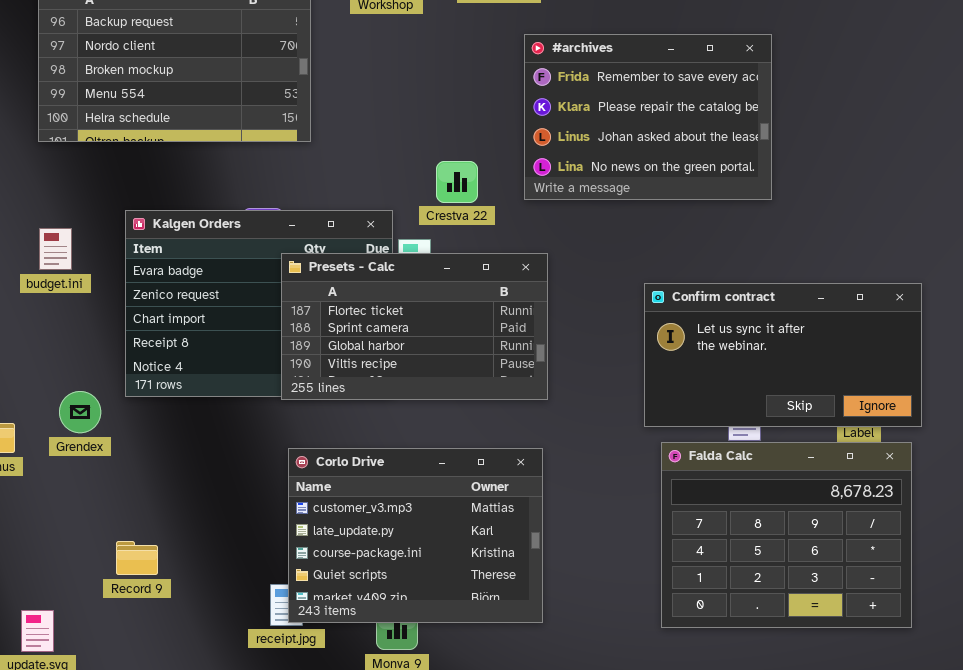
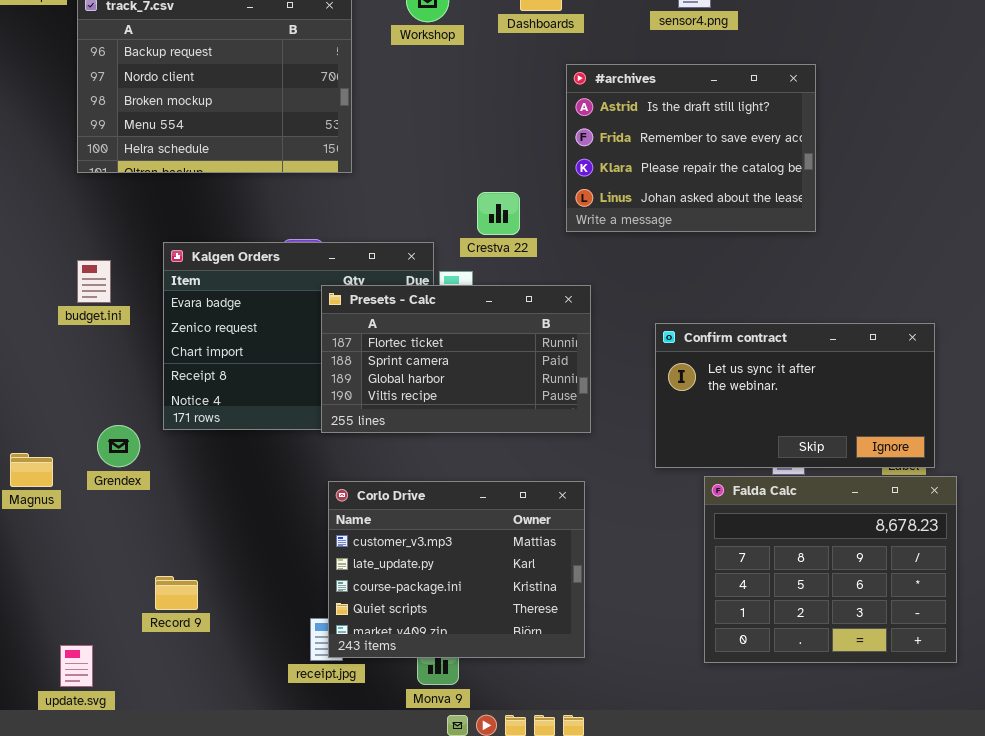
#archives: [524,34,772,200] -> [566,64,816,232], scrolled up 1 row
Confirm contract: [644,283,922,427] -> [655,323,935,468], moved

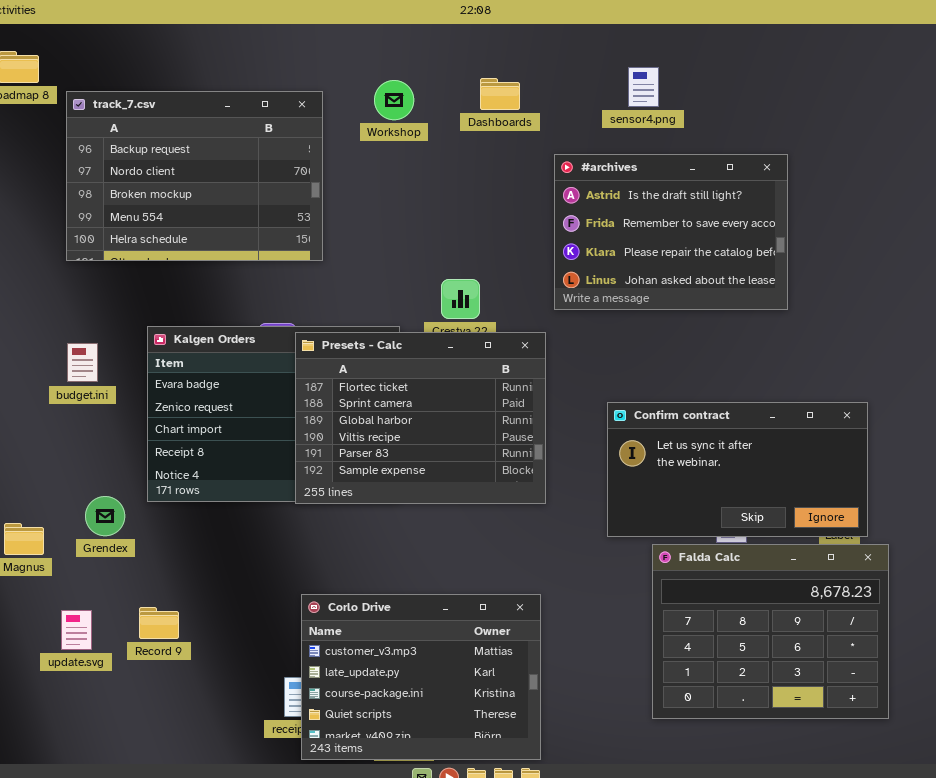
#archives: [566,64,816,232] -> [554,154,788,310], moved
Presets - Calc: [321,285,591,433] -> [295,332,546,504], resized
Corlo Drive: [328,481,585,658] -> [301,594,541,760], moved
Record 9: [155,576,198,610] -> [139,607,179,639], moved
update.svg: [60,645,93,687] -> [61,610,92,650], moved

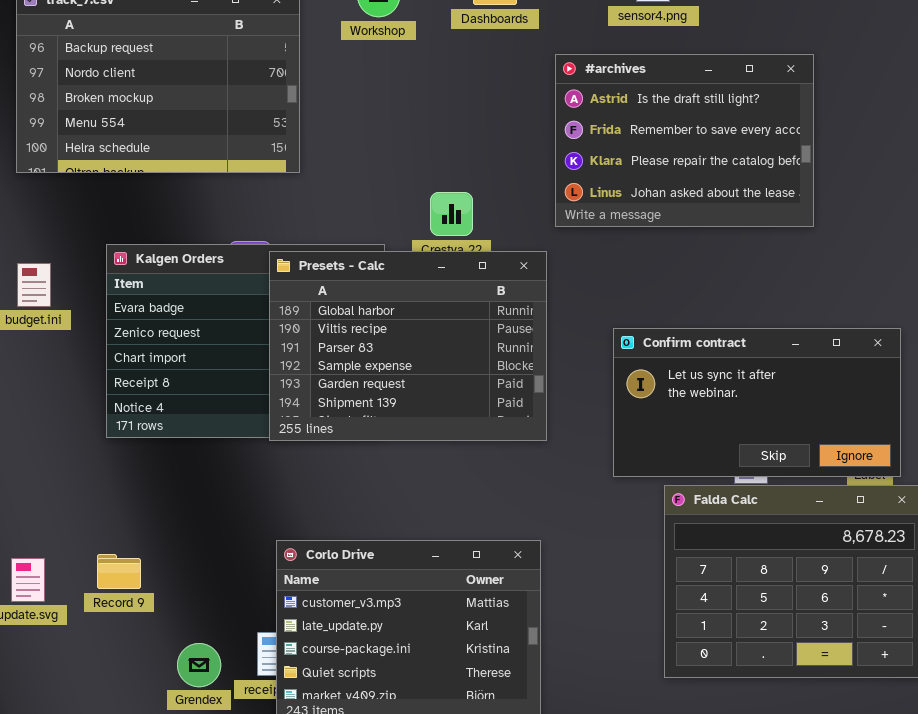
Presets - Calc: [295,332,546,504] -> [269,251,547,441], scrolled down 2 rows
Grendex: [85,496,125,536] -> [177,643,221,687], moved

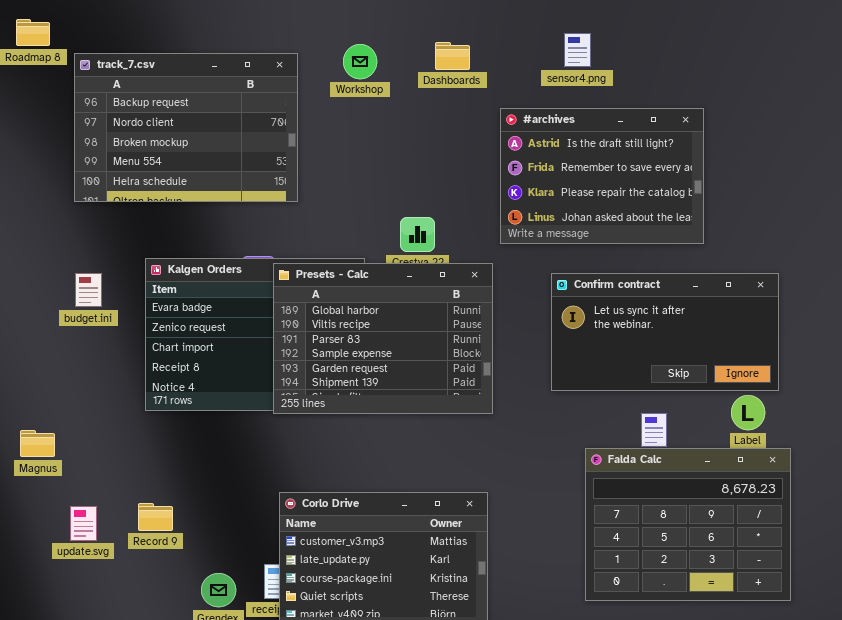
Confirm contract: [613,328,901,477] -> [551,273,779,391], moved

